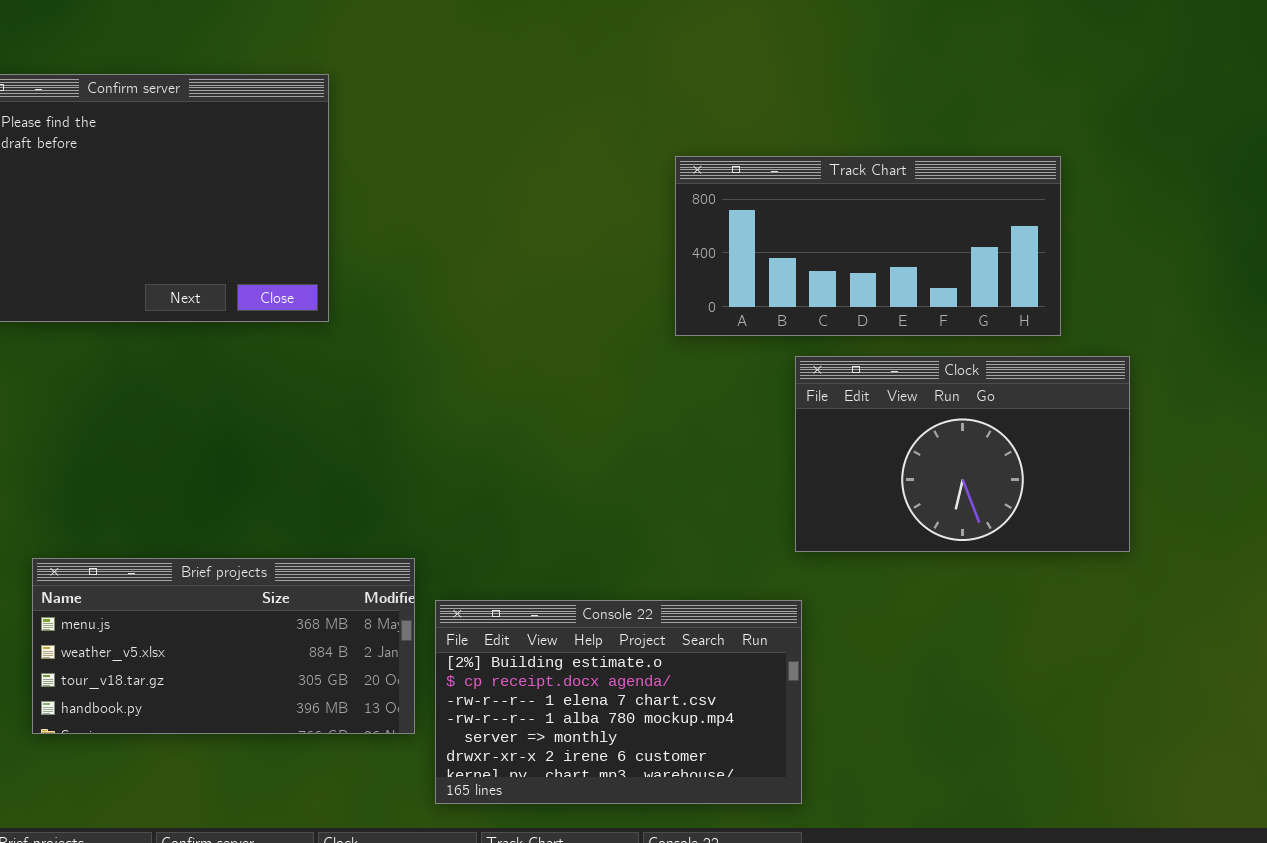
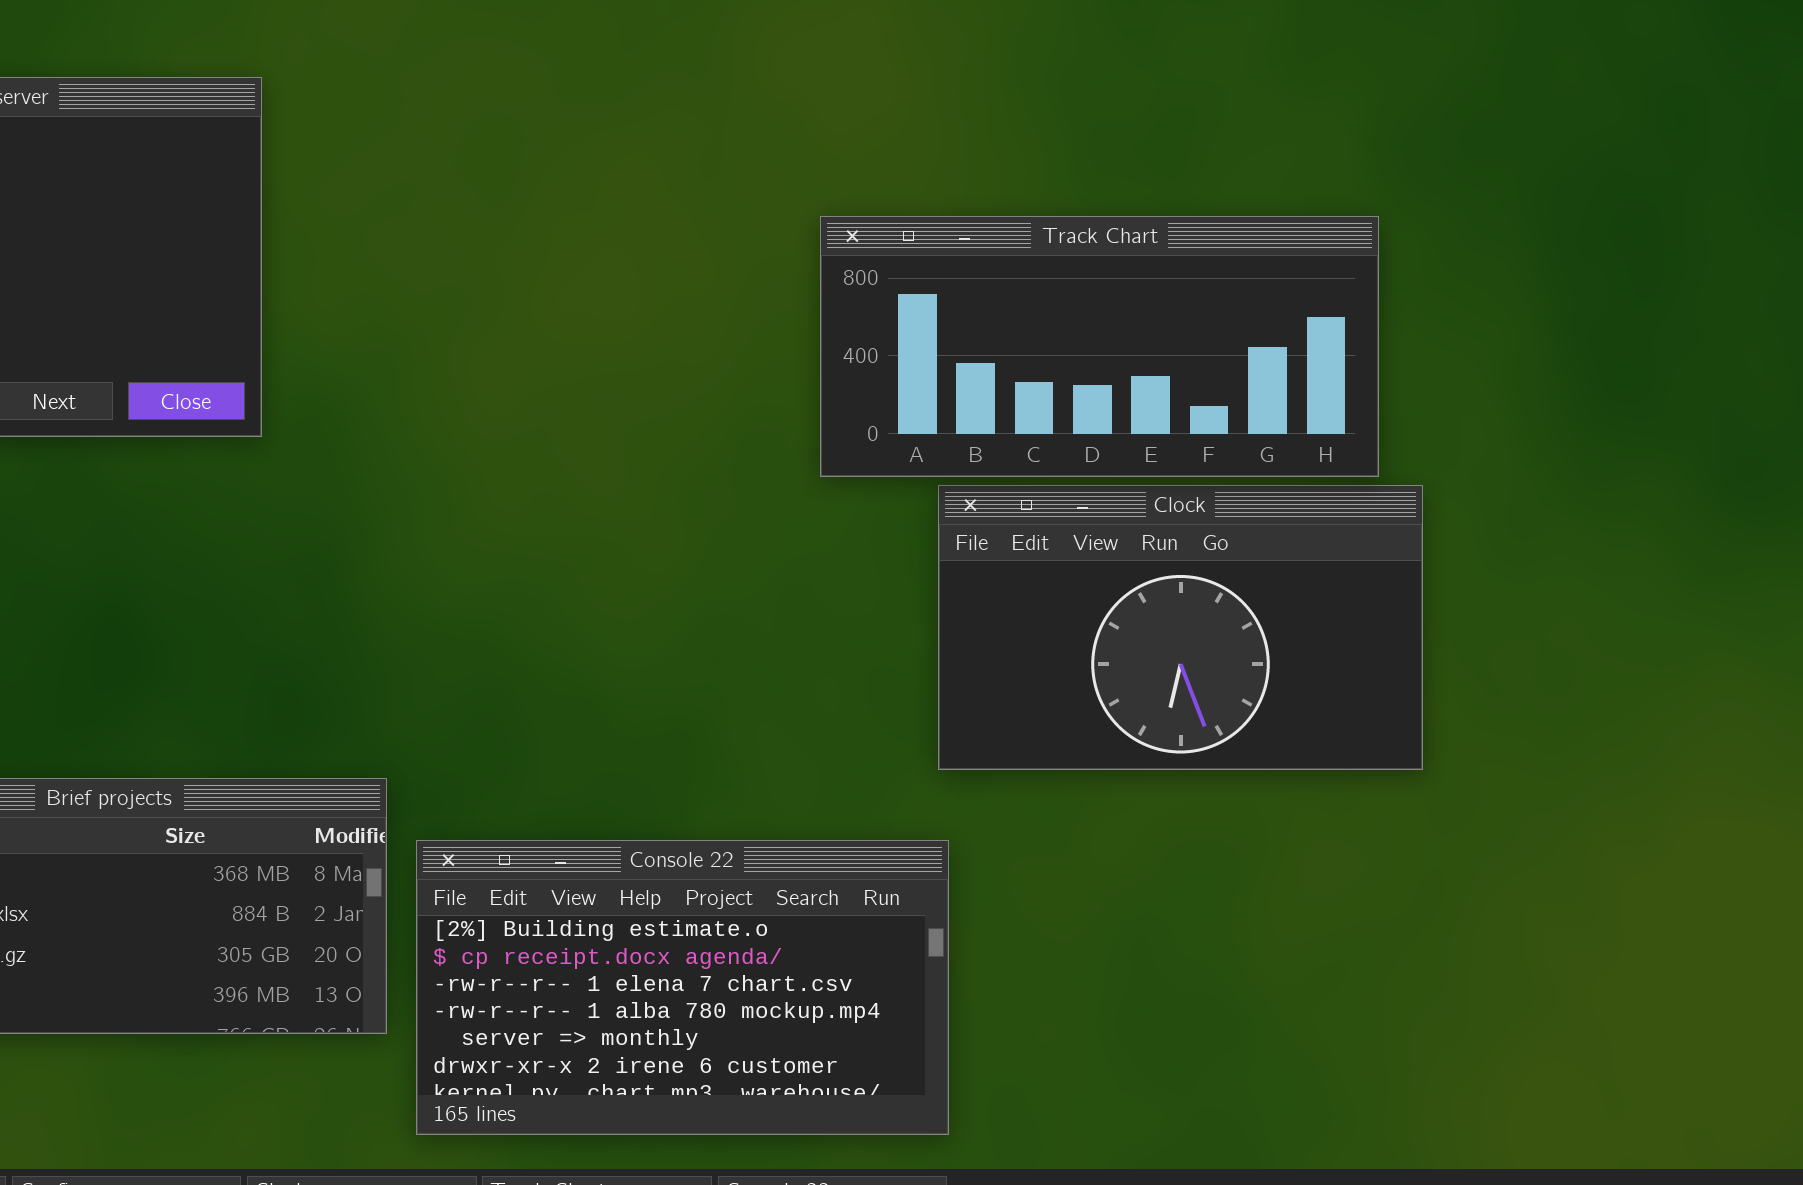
Track Chart: [675,156,1061,336] -> [820,216,1379,477], moved

